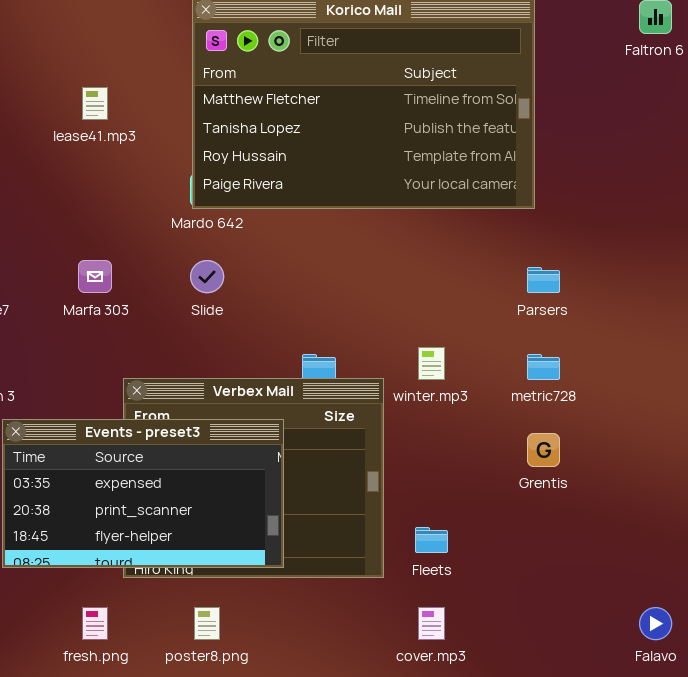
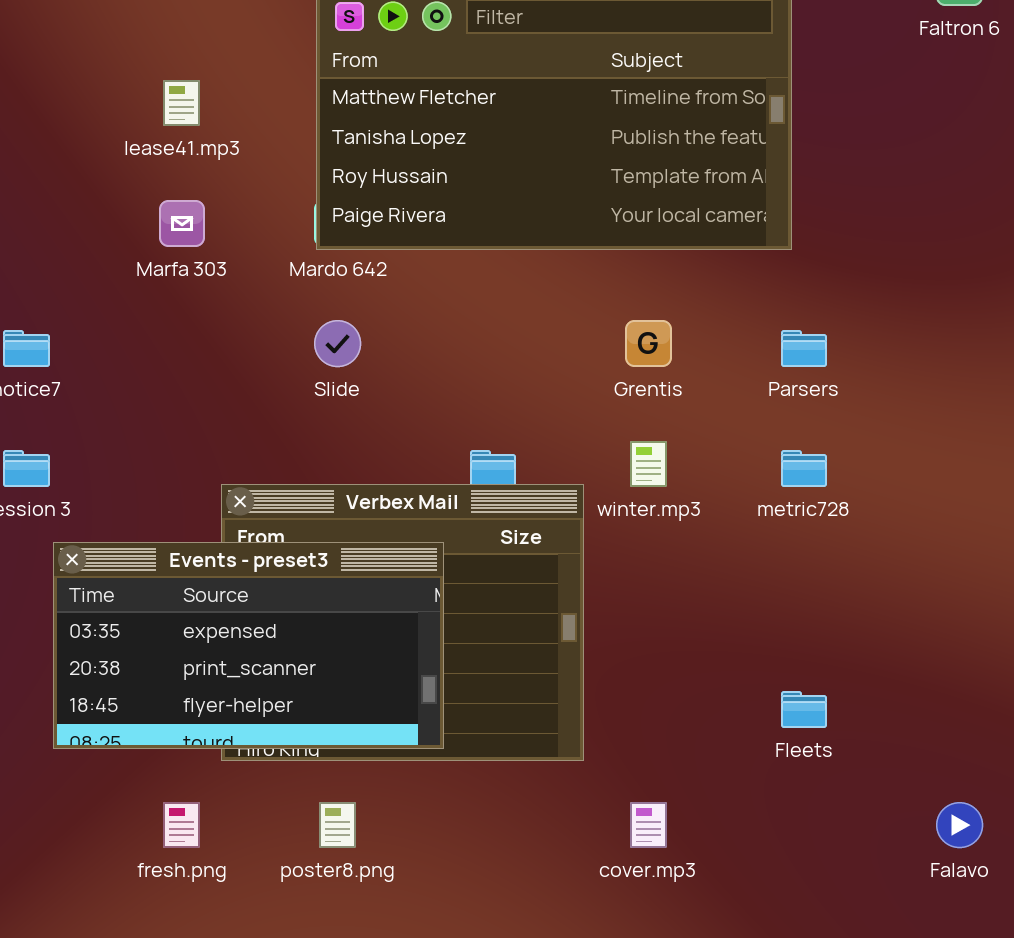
Marfa 303: [78,260,112,293] -> [159,200,205,247], moved
Grentis: [527,433,560,467] -> [625,320,672,367], moved
Fleets: [415,527,448,553] -> [781,691,827,728], moved

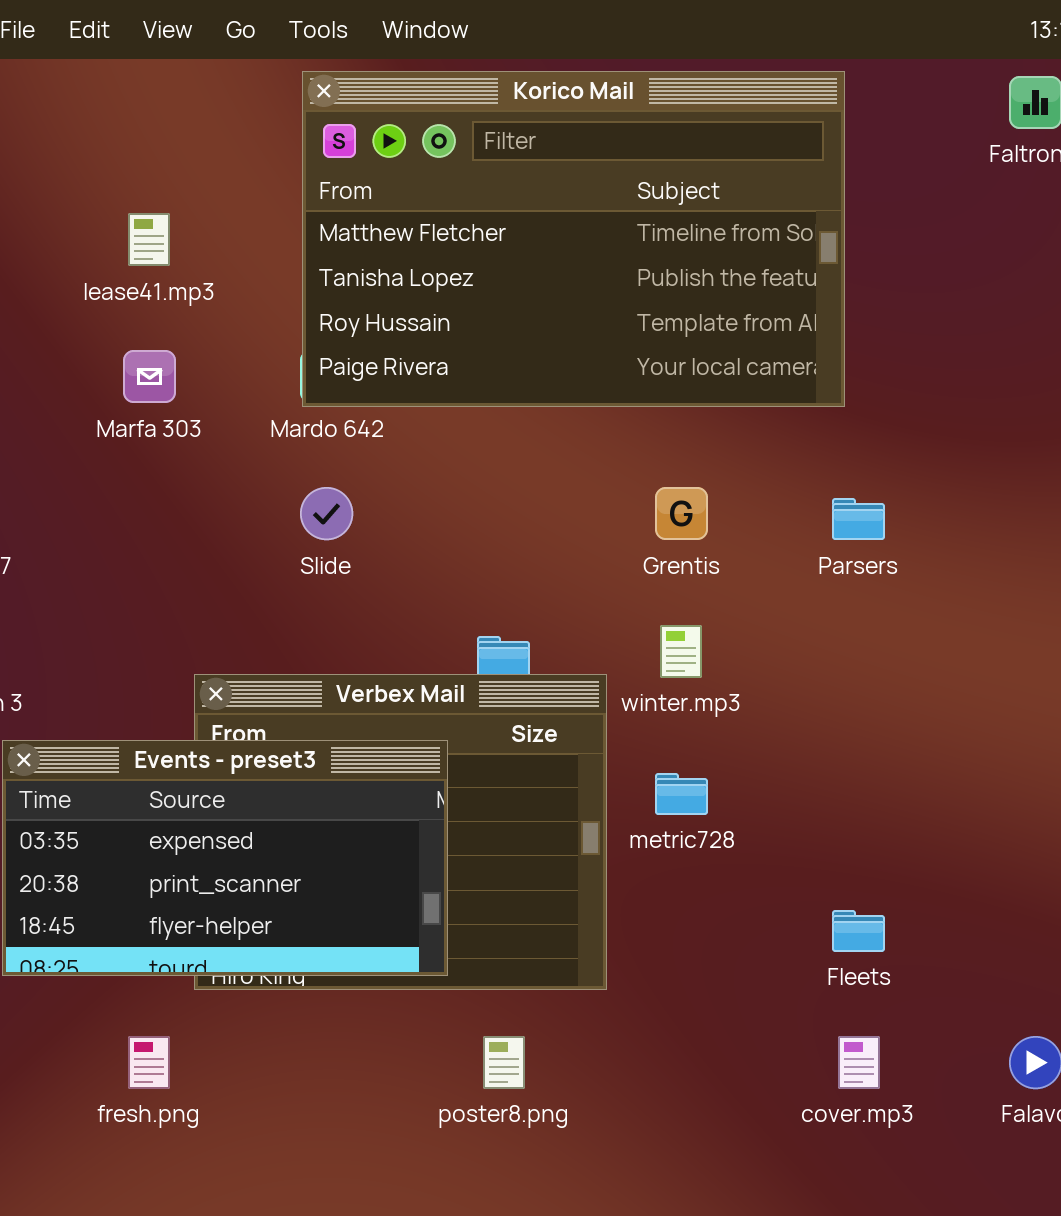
metric728: [781,450,827,487] -> [655,773,708,815], moved
poster8.png: [319,802,356,848] -> [483,1036,525,1089], moved
cover.mp3: [630,802,667,848] -> [838,1036,880,1089], moved

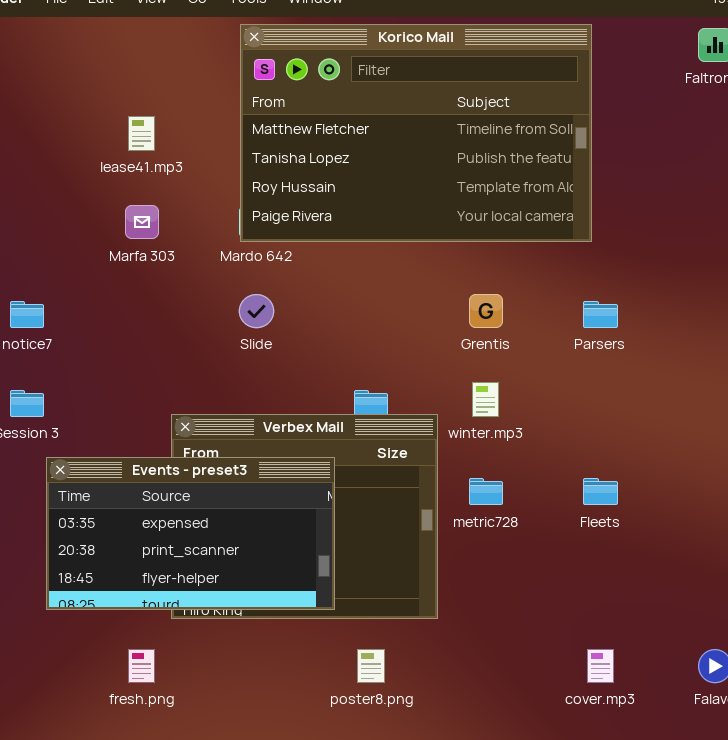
Fleets: [832,910,885,952] -> [583,478,618,505], moved

